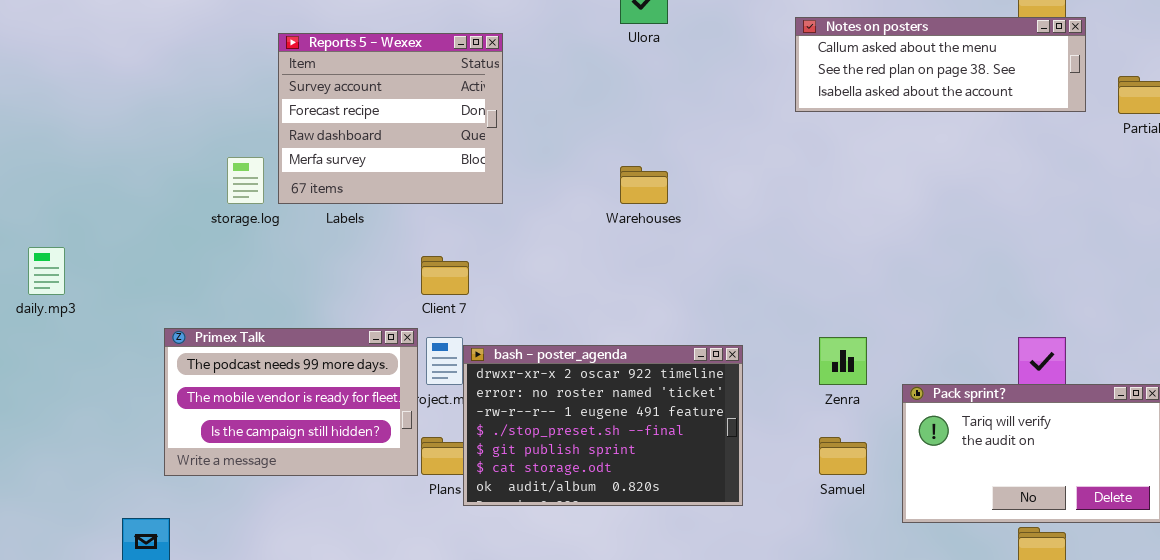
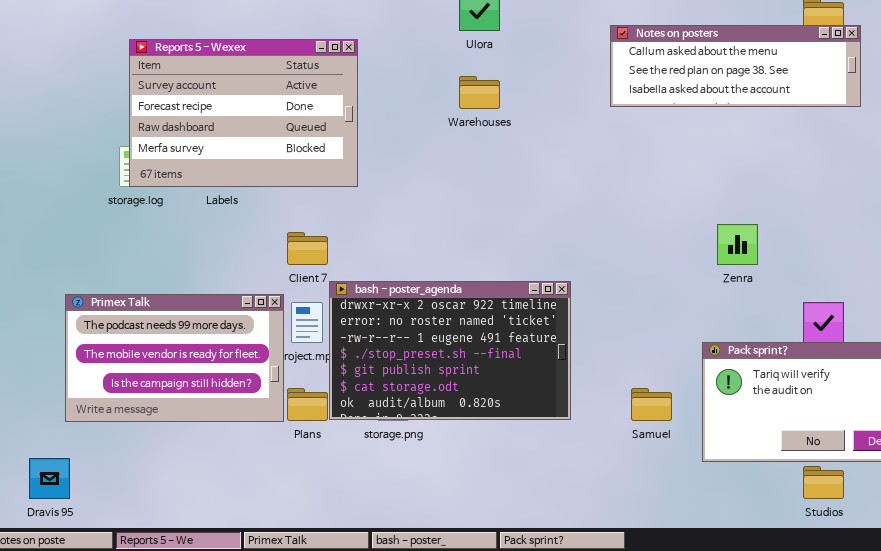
Reports 5 - Wexex: [278,33,503,204] -> [129,39,358,187], resized
Warehouses: [620,166,668,204] -> [459,76,500,109], moved
Zenra: [819,337,867,385] -> [717,224,758,265], moved
bash - poster_agenda: [463,345,743,506] -> [329,281,571,420], moved

